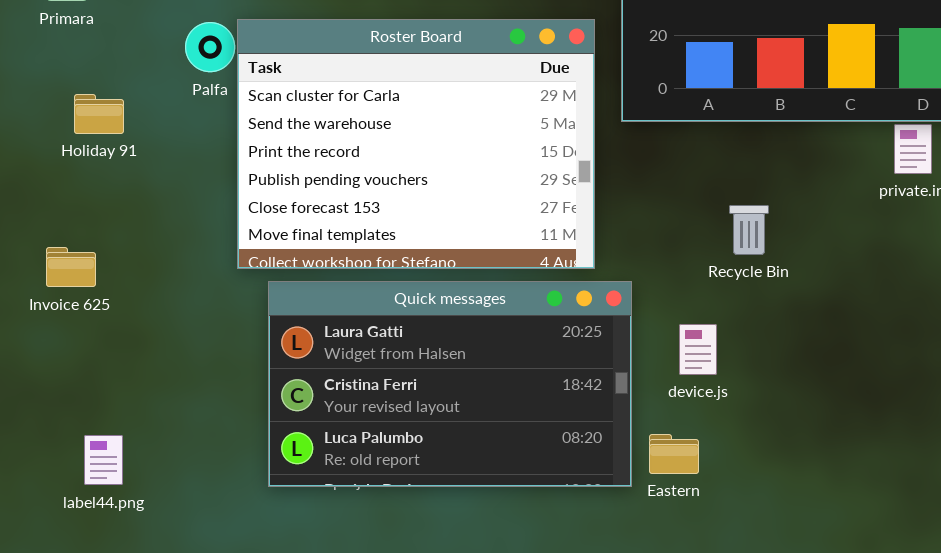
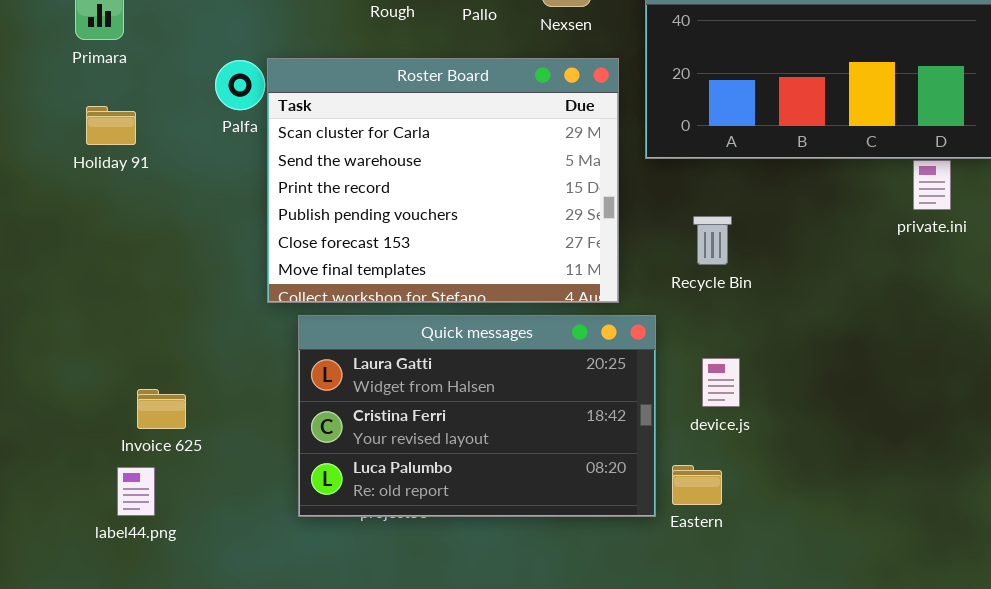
Holiday 91: [74,94,124,134] -> [86,106,136,145], moved
Recycle Bin: [729,205,769,255] -> [693,216,732,265], moved
Invoice 625: [46,247,96,287] -> [137,389,186,429], moved

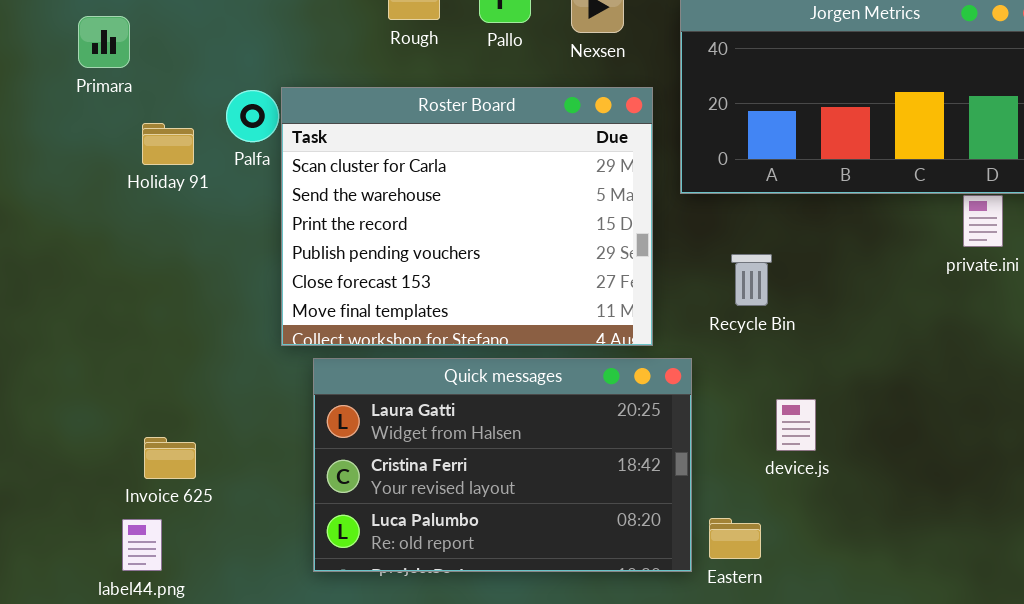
Holiday 91: [86,106,136,145] -> [142,123,194,165], moved
device.js: [702,358,740,407] -> [776,399,816,451], moved

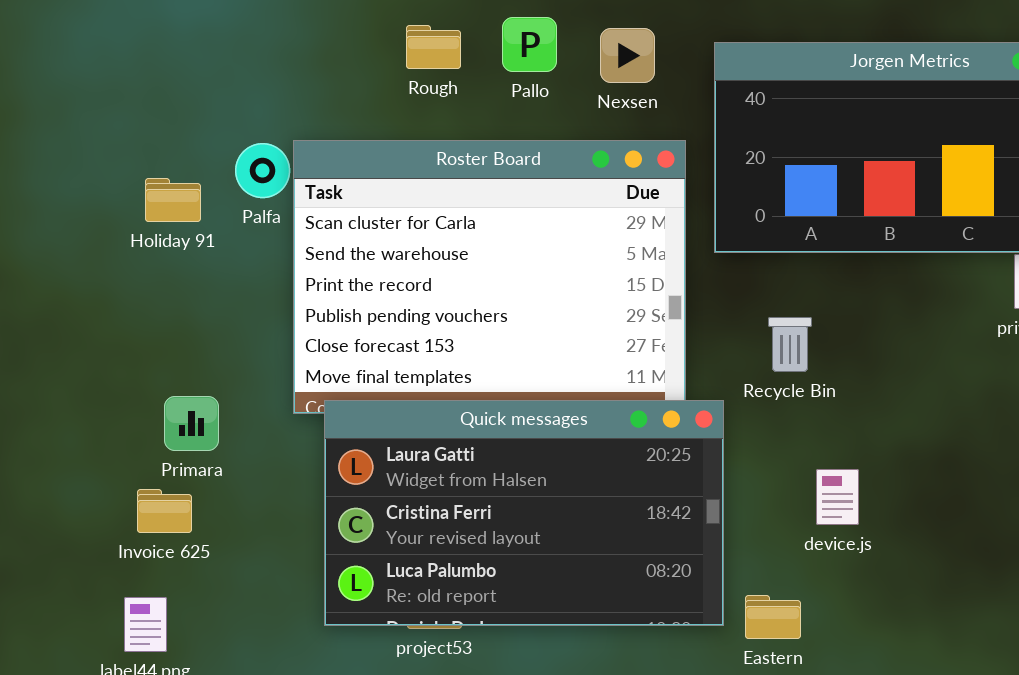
Primara: [78,16,130,68] -> [164,396,219,451], moved
Quick messages: [313,358,692,572] -> [324,400,724,626], moved
Invoice 625: [144,437,196,479] -> [137,489,192,533], moved

